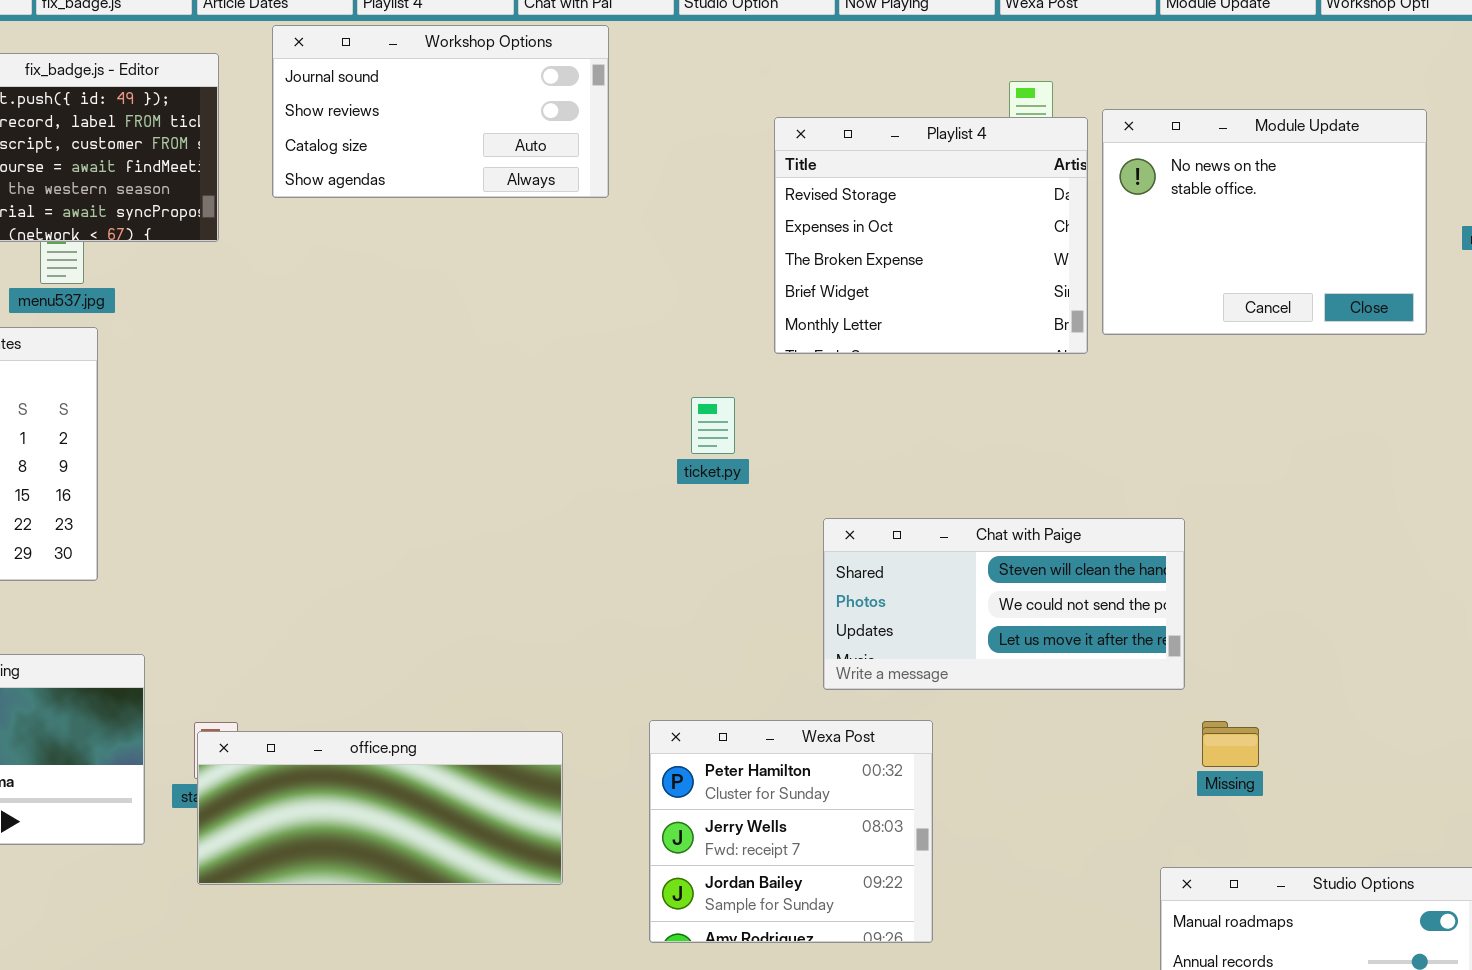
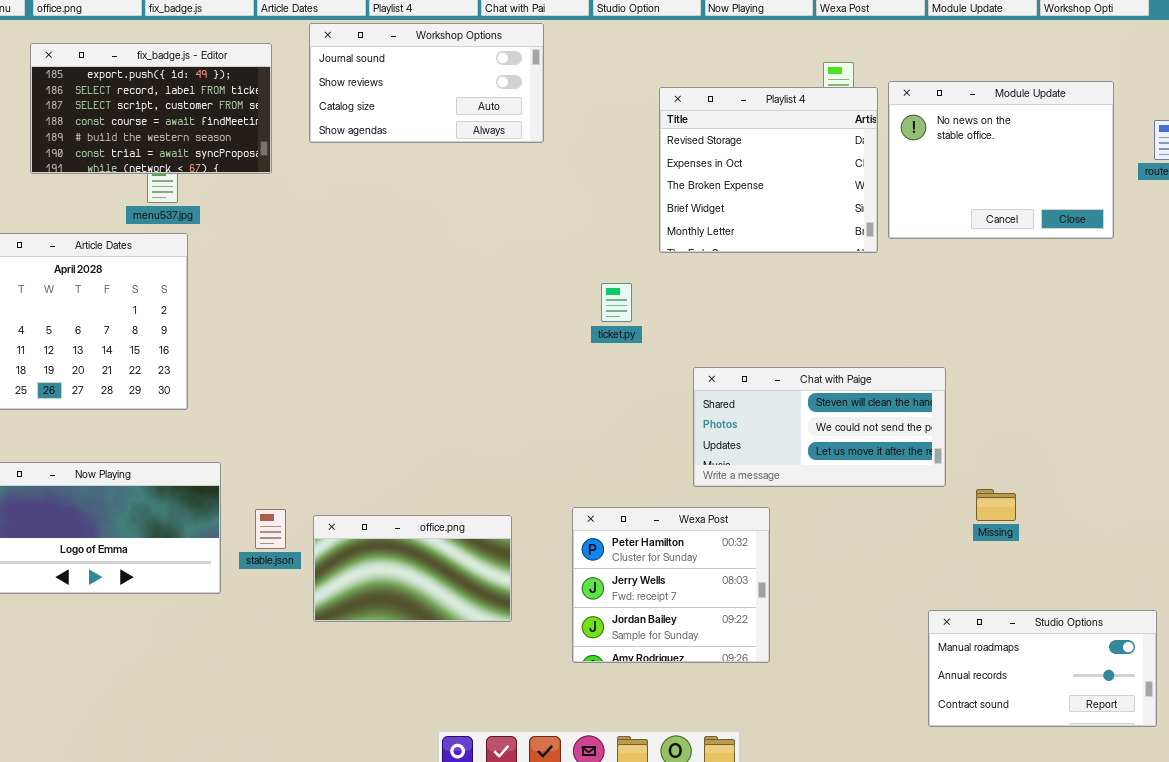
Missing: [1202,721,1259,767] -> [976,489,1016,521], moved
office.png: [197,731,563,885] -> [313,515,512,622], resized

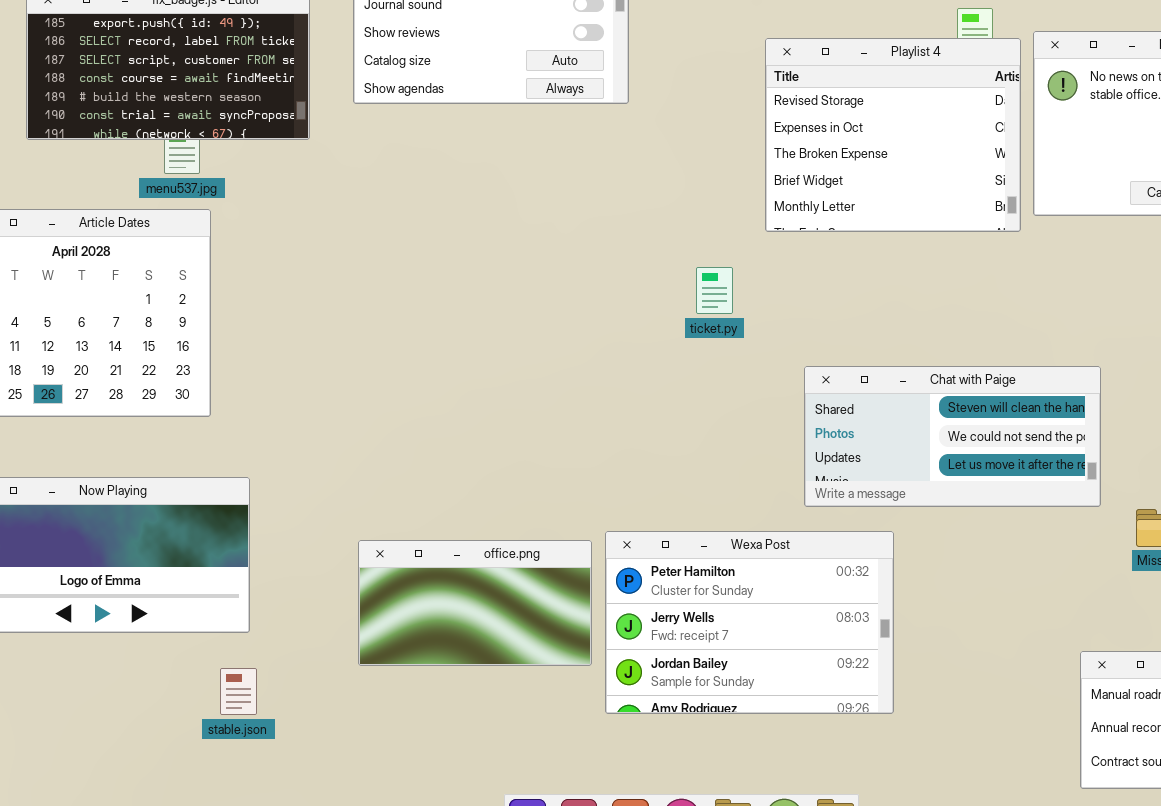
Wexa Post: [572,507,770,663] -> [605,531,894,714], resized
stable.json: [255,509,286,549] -> [220,668,257,715], moved

